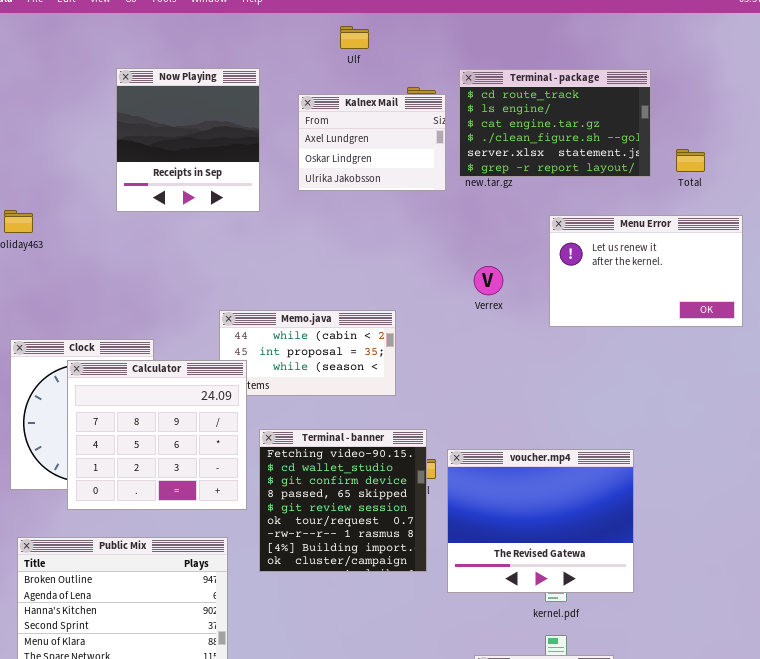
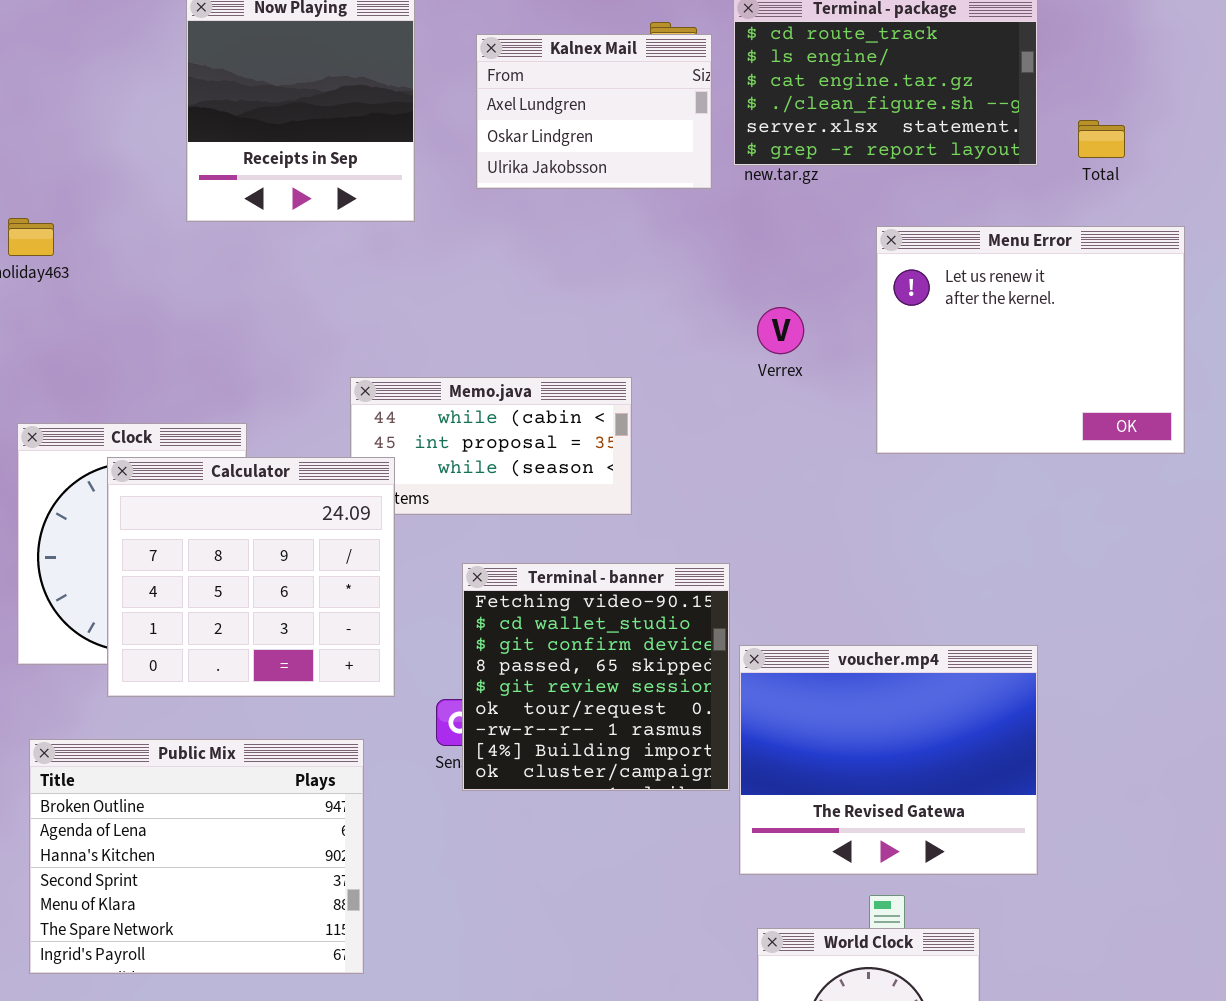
Menu Error: [549,215,743,327] -> [876,226,1185,454], resized
Terminal - banner: [259,429,427,572] -> [462,563,730,791], moved
voucher.mp4: [447,449,634,593] -> [739,645,1038,875], moved

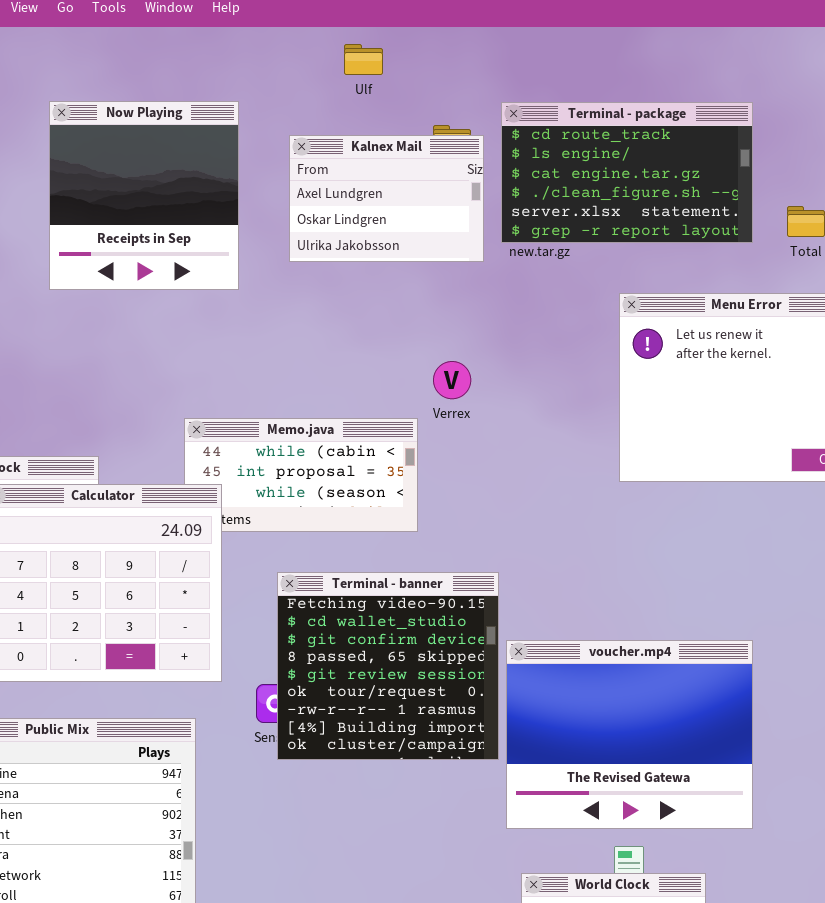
Verrex: [757,307,804,354] -> [433,361,471,399], moved

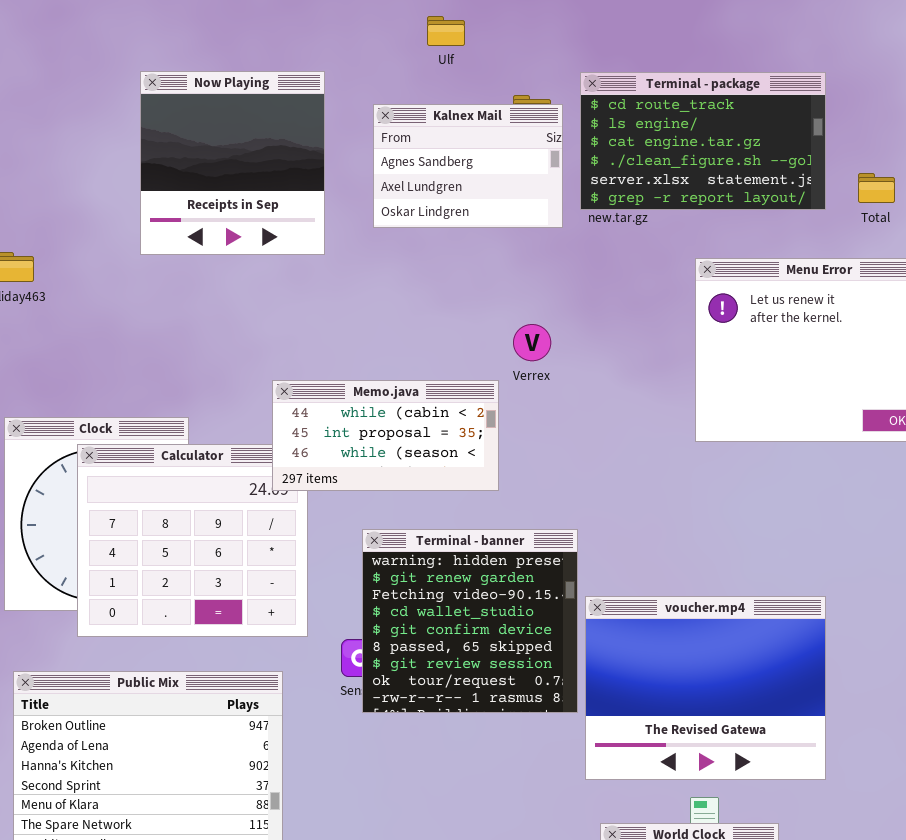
Kalnex Mail: [289,135,484,262] -> [373,104,563,228], scrolled up 1 row
Memo.java: [184,418,418,532] -> [272,380,499,491], raised
Terminal - banner: [277,572,499,760] -> [362,529,578,713], scrolled up 2 rows

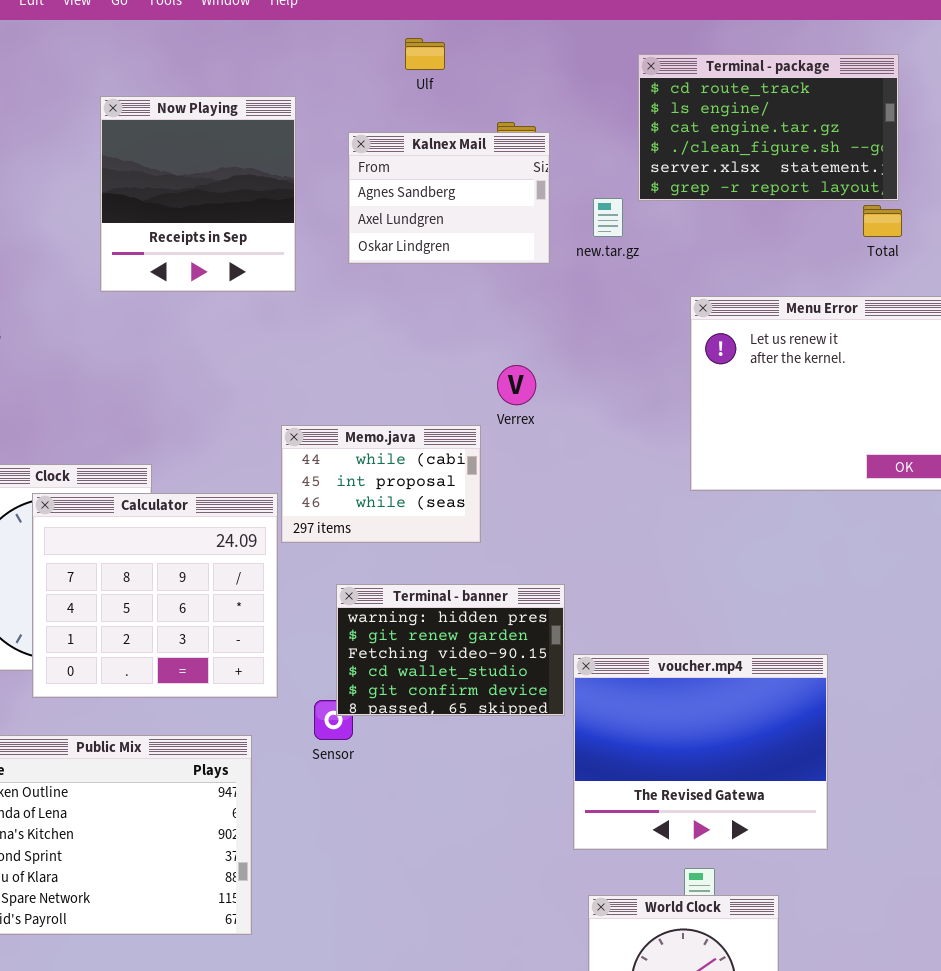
Terminal - package: [580,72,826,210] -> [638,54,899,201], moved
Memo.java: [272,380,499,491] -> [281,425,481,543], resized
Terminal - banner: [362,529,578,713] -> [336,584,565,716], resized

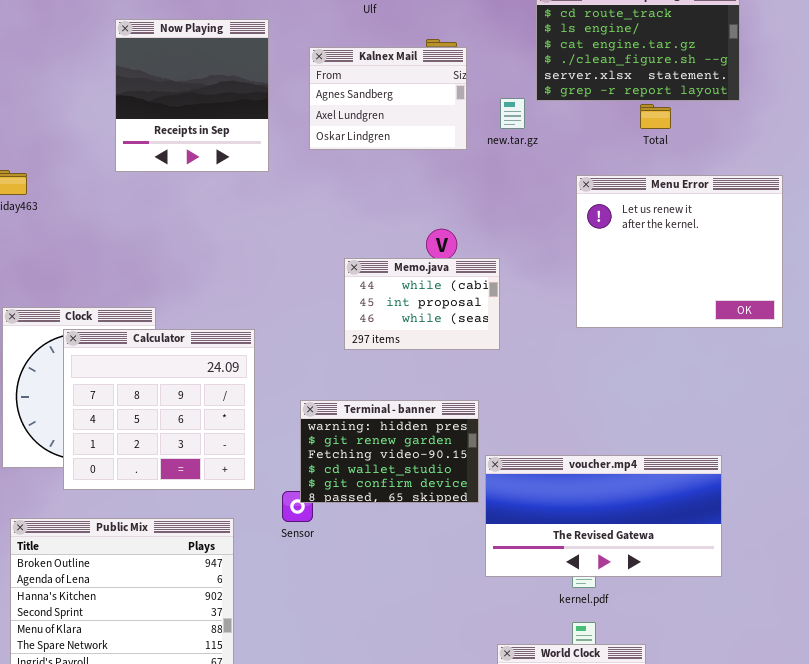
Total: [863,205,902,237] -> [640,104,671,129], moved
Memo.java: [281,425,481,543] -> [344,258,500,350], moved
voucher.mp4: [573,654,828,850] -> [485,455,722,577], resized

